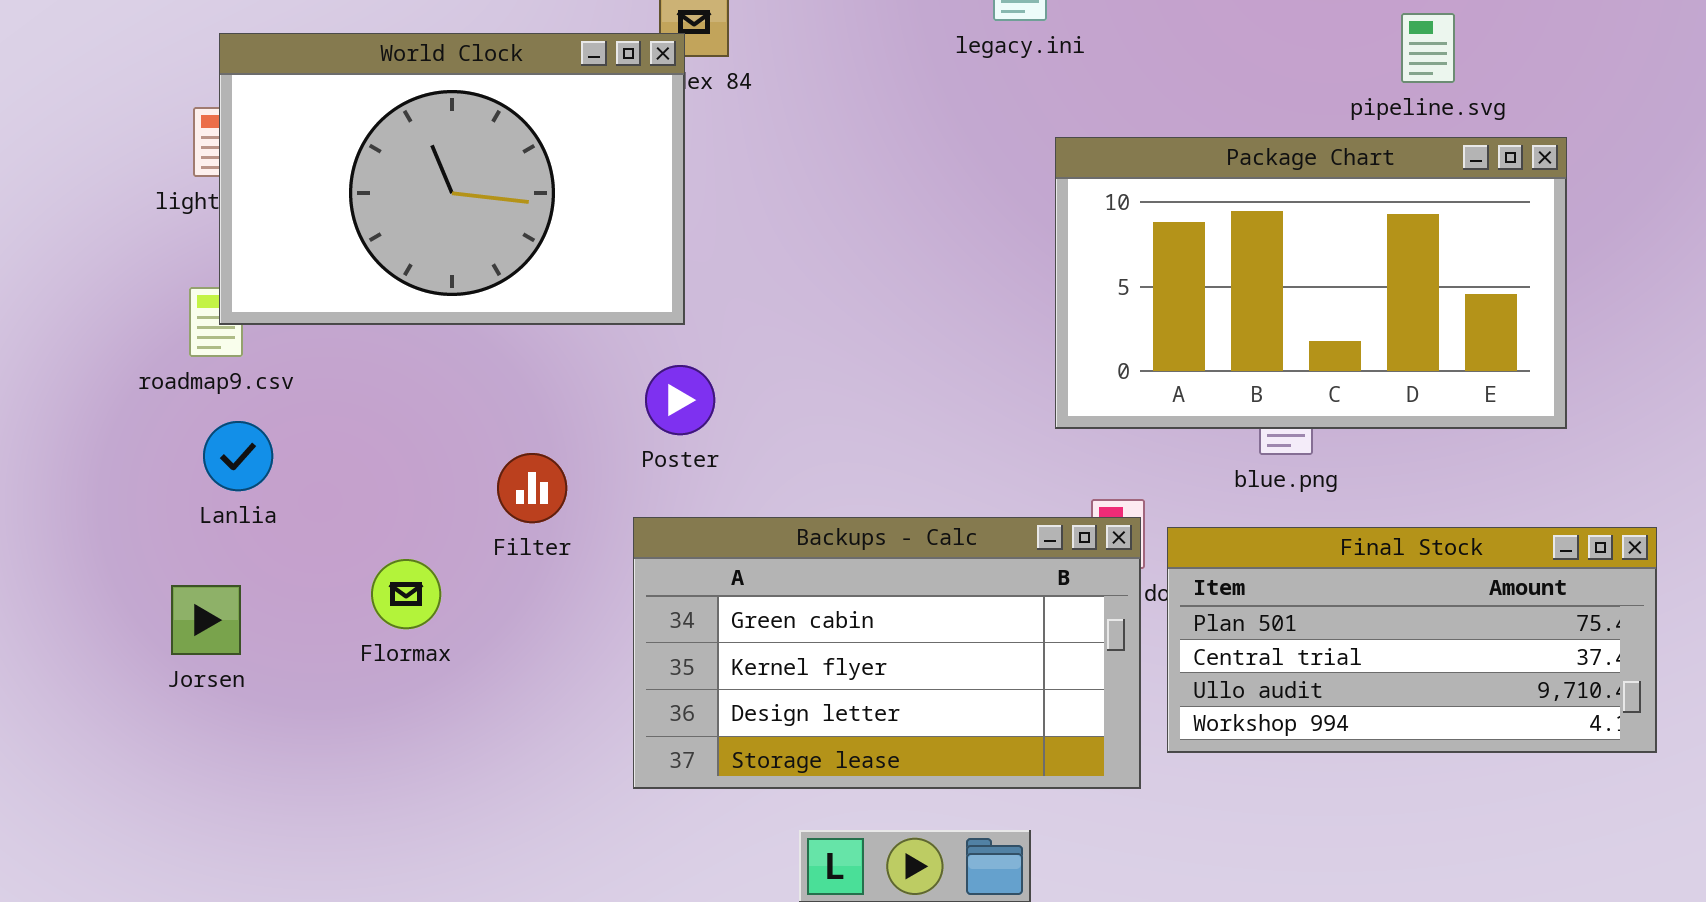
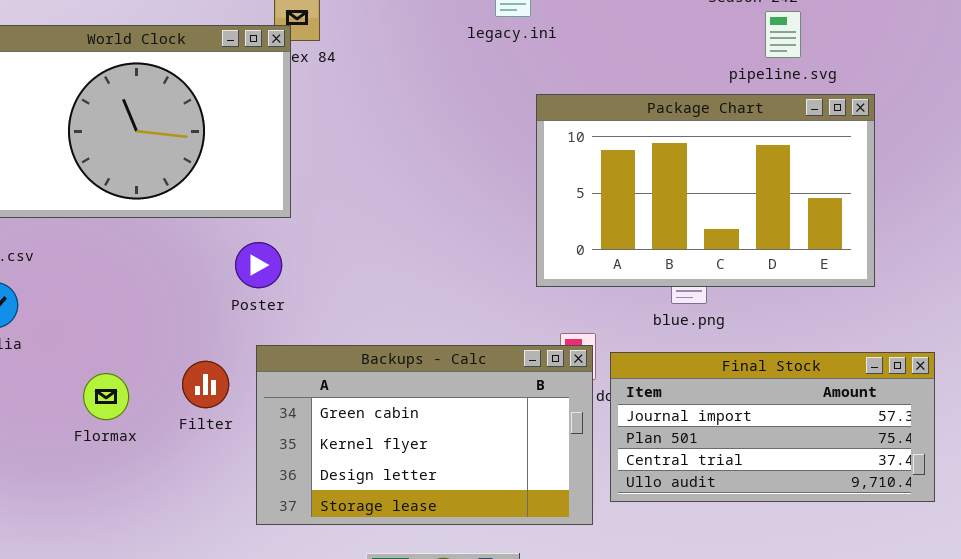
Poster: [645,365,715,435] -> [235,242,282,288], moved
Filter: [497,453,567,523] -> [182,361,229,408], moved
Final Stock: [1167,527,1657,753] -> [610,352,935,502], scrolled up 1 row

